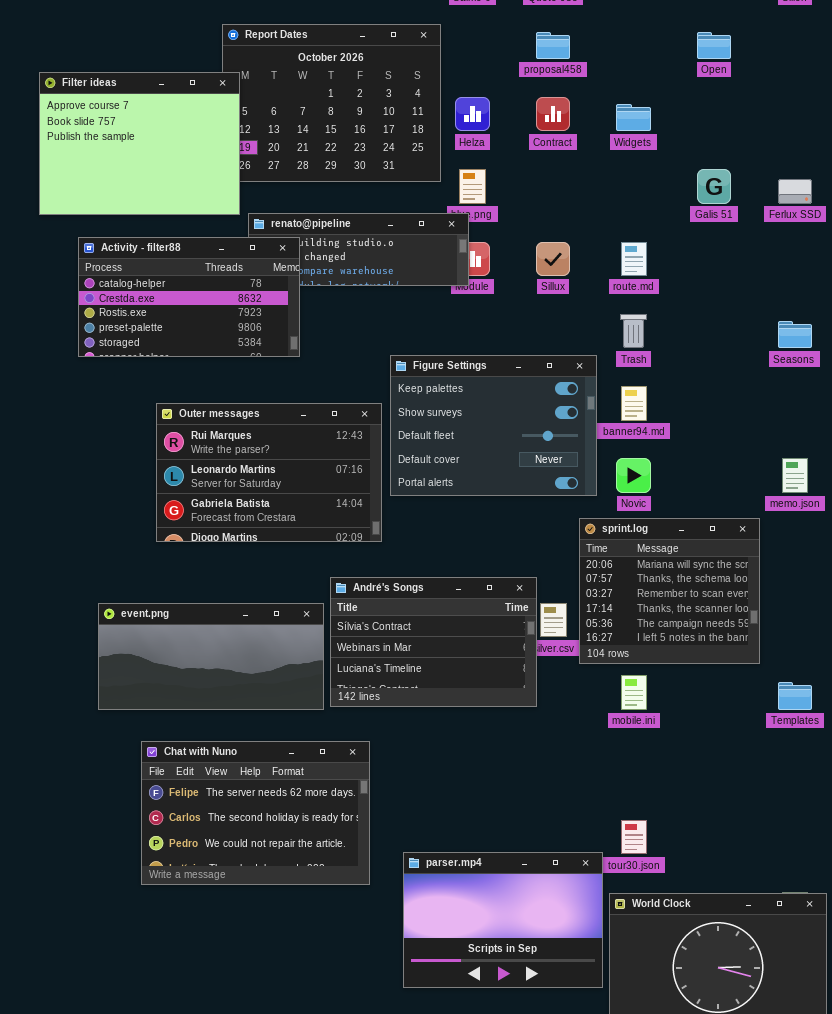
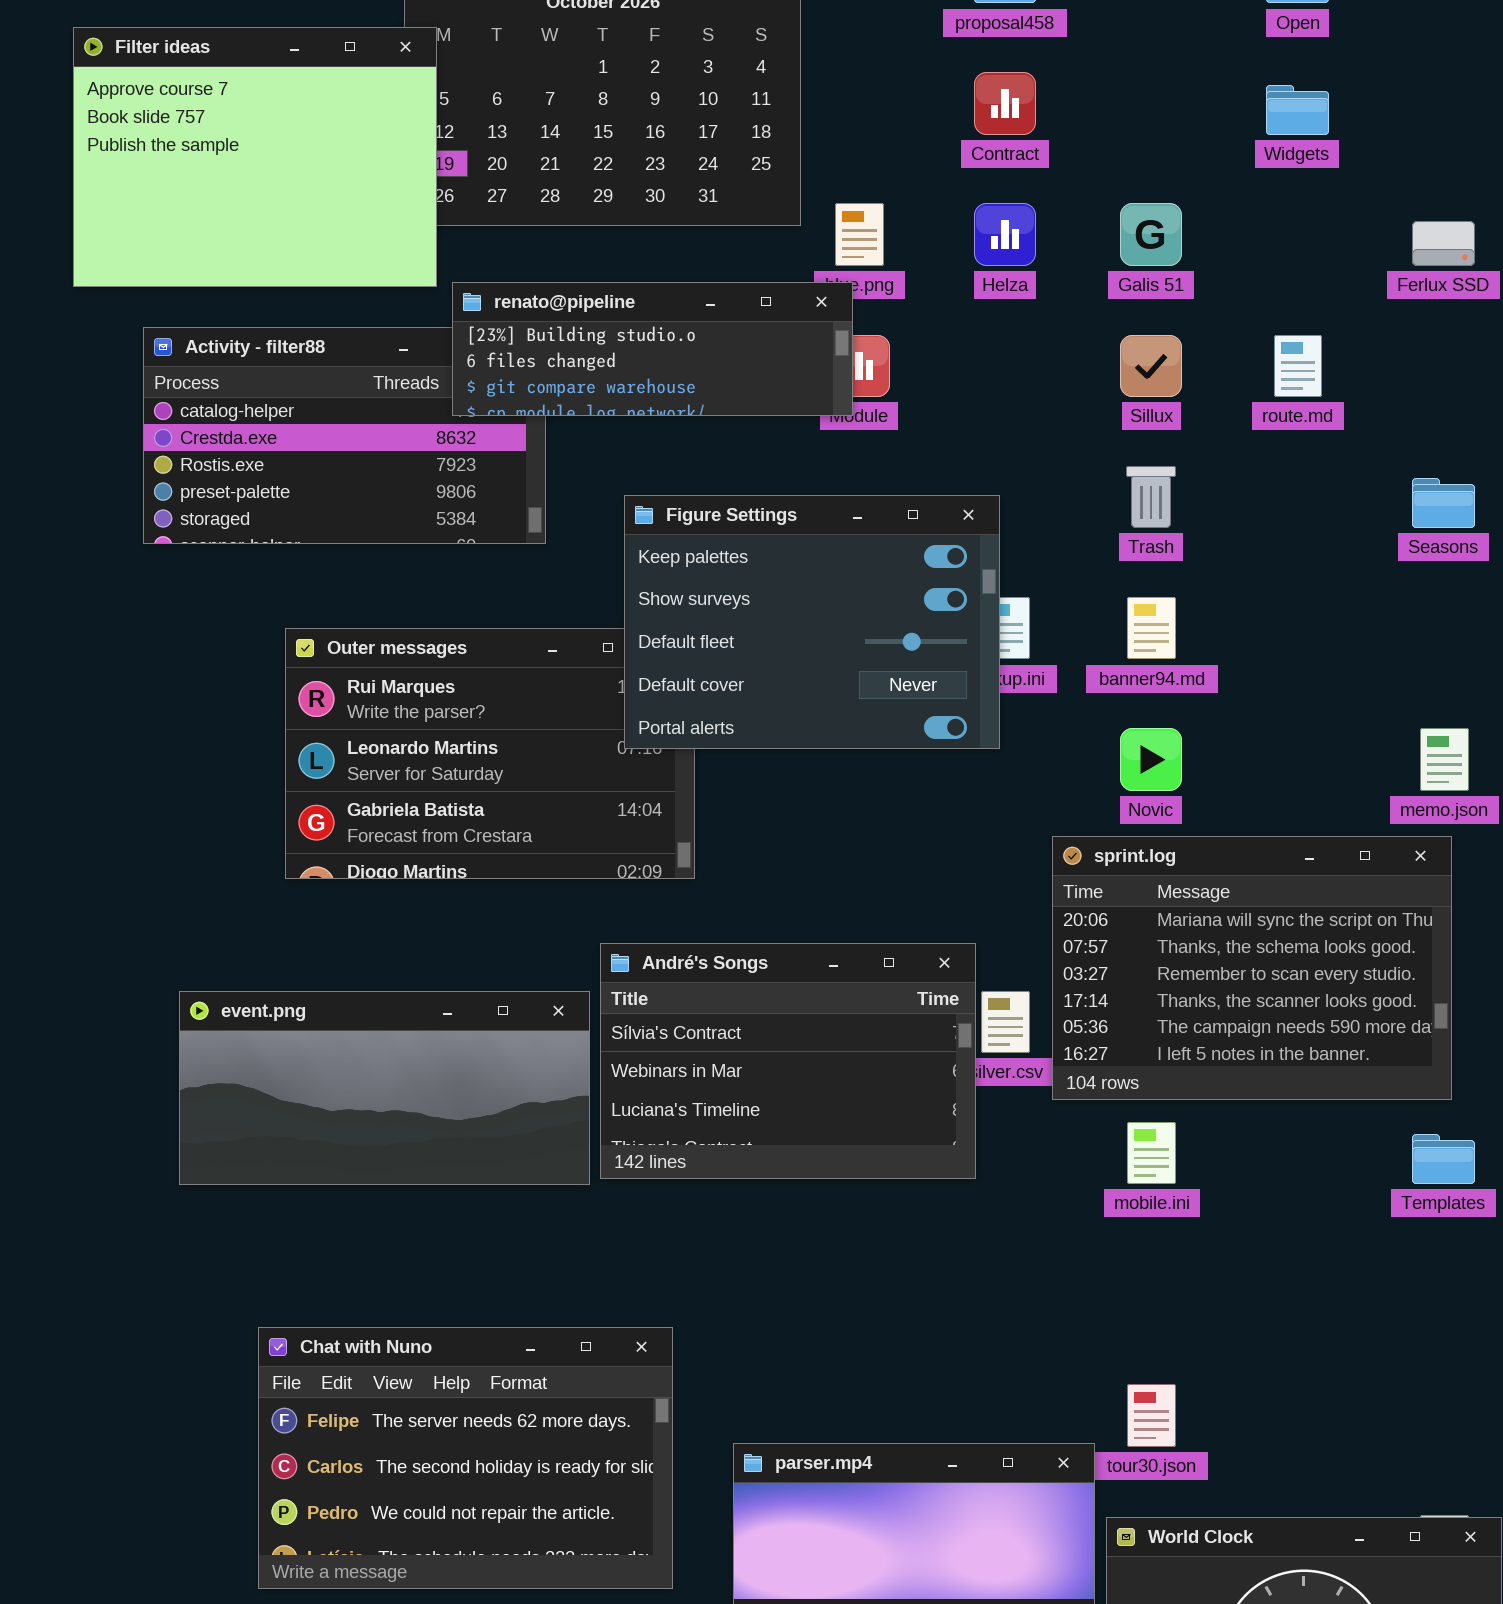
Helza: [455,97,490,131] -> [974,203,1036,266], moved
Widgets: [616,104,651,131] -> [1266,85,1329,135], moved
Galis 51: [697,169,731,204] -> [1120,203,1182,266], moved
renato@pipeline: [248,213,469,286] -> [452,282,853,416], raised
Sillux: [536,242,570,276] -> [1120,335,1182,397], moved
route.md: [621,242,647,276] -> [1274,335,1322,397], moved
Figure Settings: [390,355,597,496] -> [624,495,1000,749], moved
sprint.log: [579,518,760,664] -> [1052,836,1452,1100], resized
Chat with Nuno: [141,741,370,885] -> [258,1327,673,1589], moved

